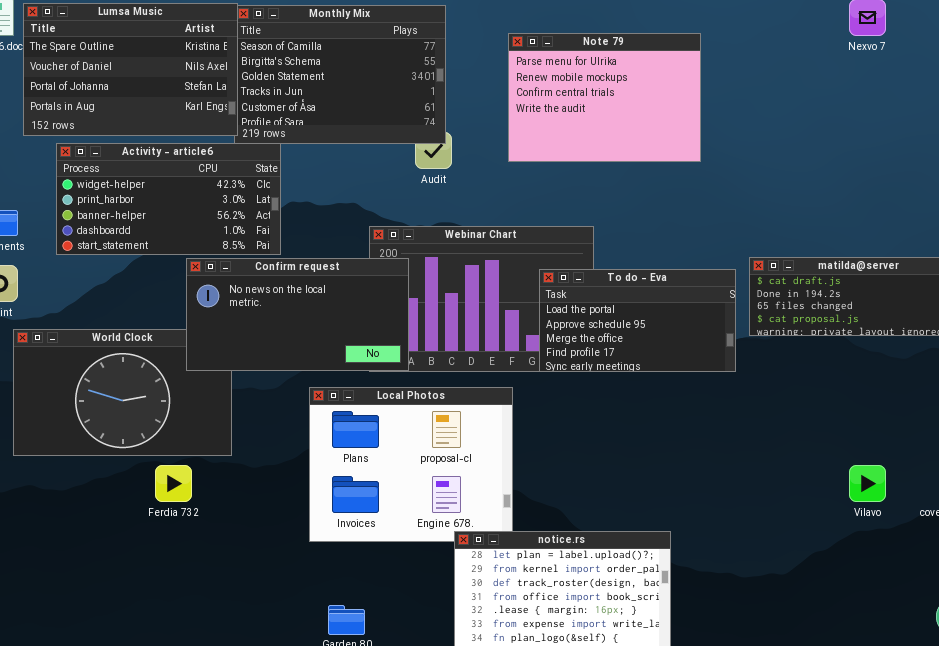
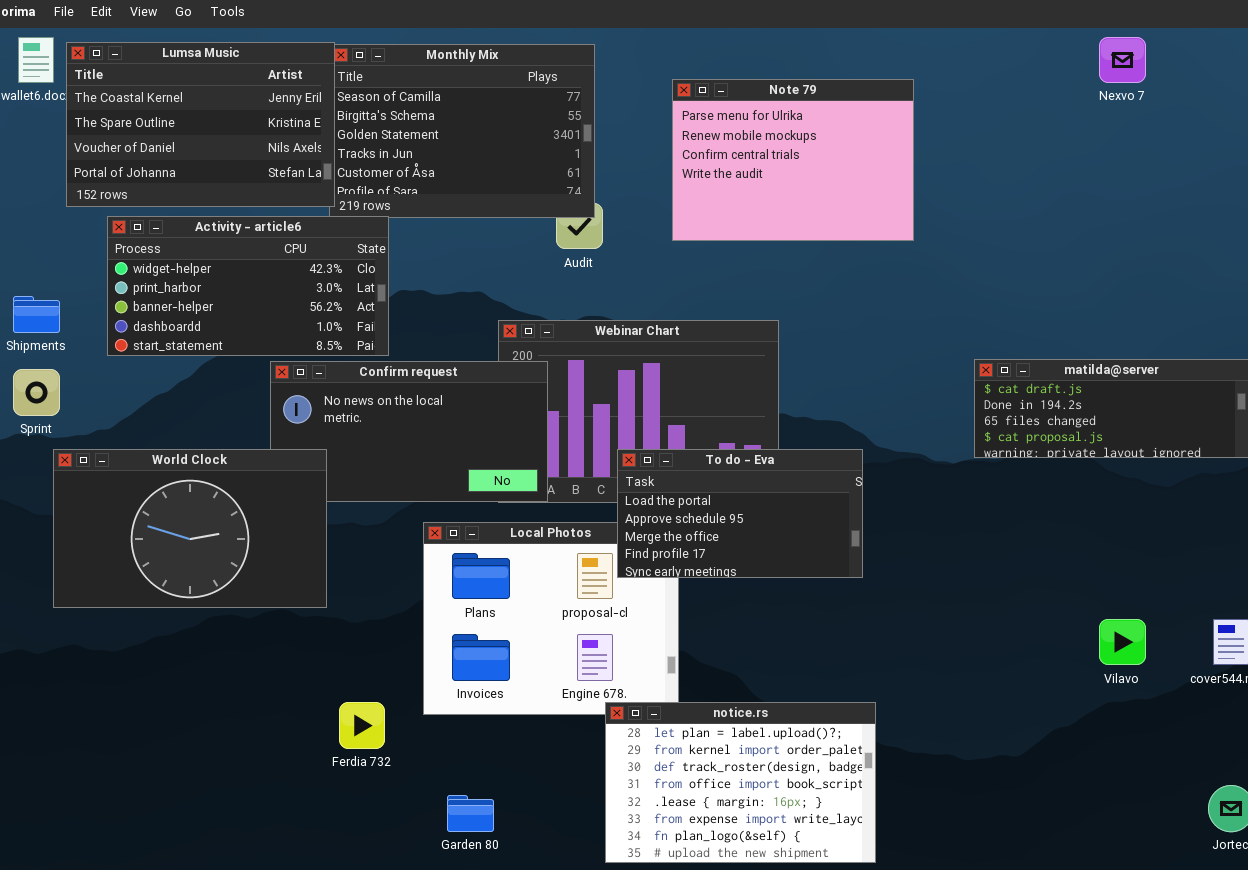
Lumsa Music: [23,3,238,136] -> [66,42,335,207], scrolled up 1 row
To do - Eva: [539,269,736,372] -> [617,449,863,578], moved
World Clock: [13,329,232,456] -> [53,449,327,608], raised
Ferdia 732: [155,465,192,502] -> [339,702,385,749], moved

